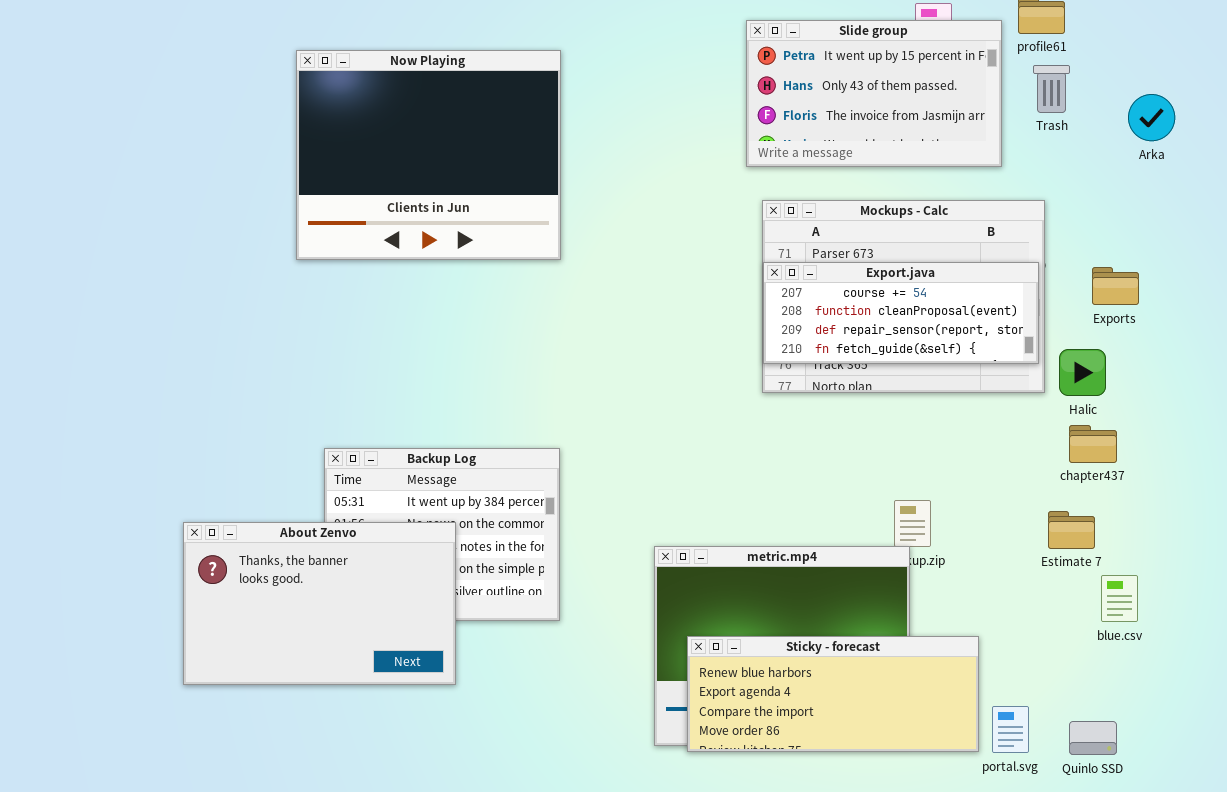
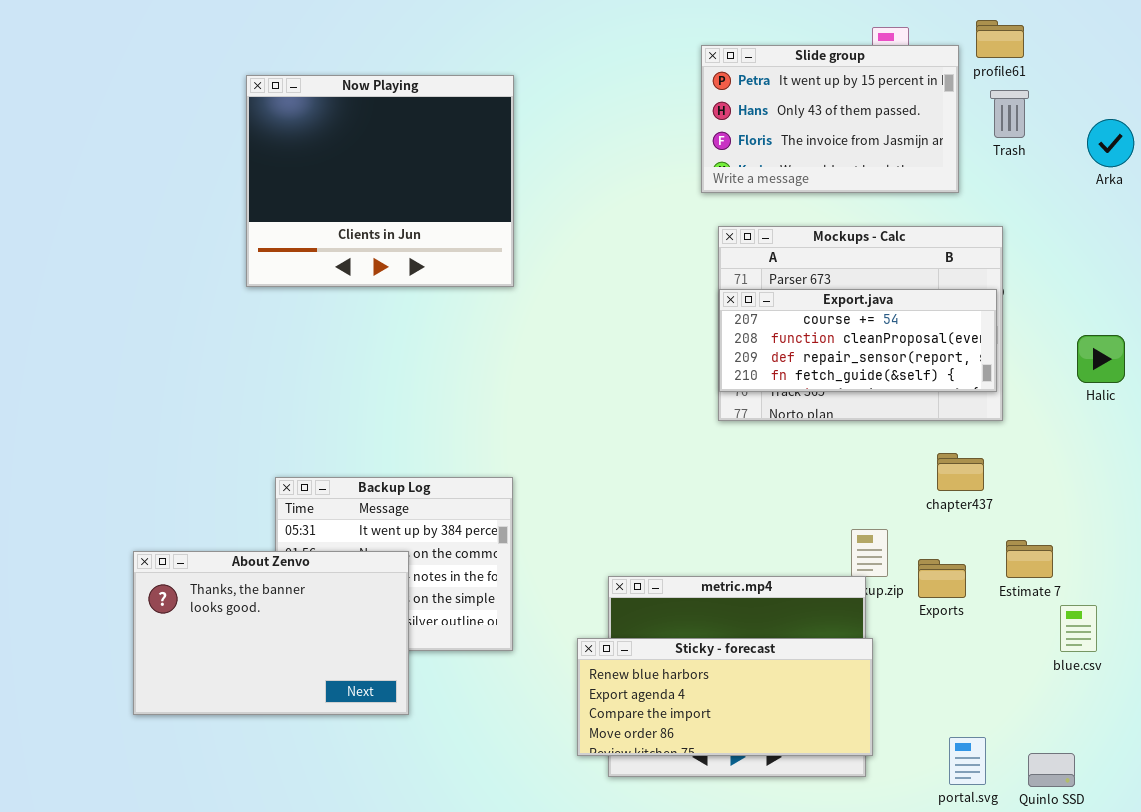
Exports: [1092,267,1139,305] -> [918,559,966,598], moved
Halic: [1059,349,1106,396] -> [1077,335,1125,383], moved
chapter437: [1069,425,1117,463] -> [937,453,984,491], moved
Sticky - forecast: [687,636,979,752] -> [577,638,873,756], moved

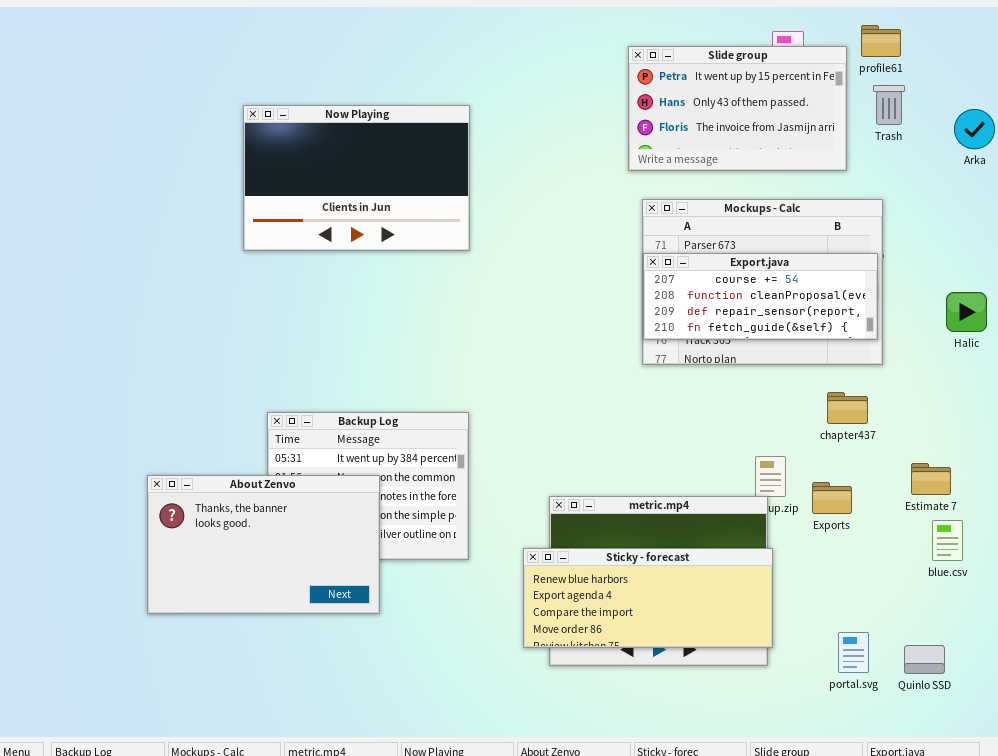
Now Playing: [246,75,514,287] -> [243,105,470,251], resized
Estimate 7: [1006,540,1053,578] -> [911,463,951,495], moved

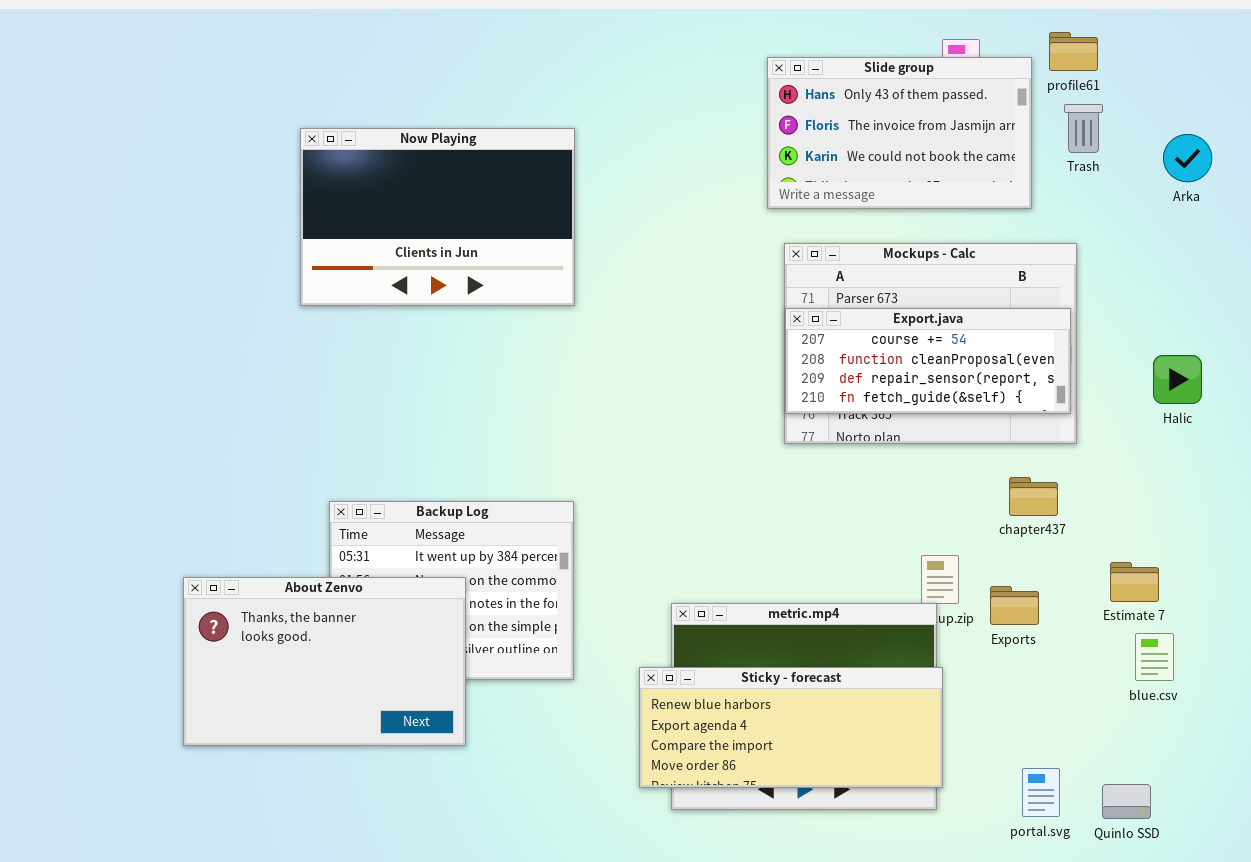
Slide group: [628,46,847,171] -> [767,57,1032,209], scrolled down 1 row

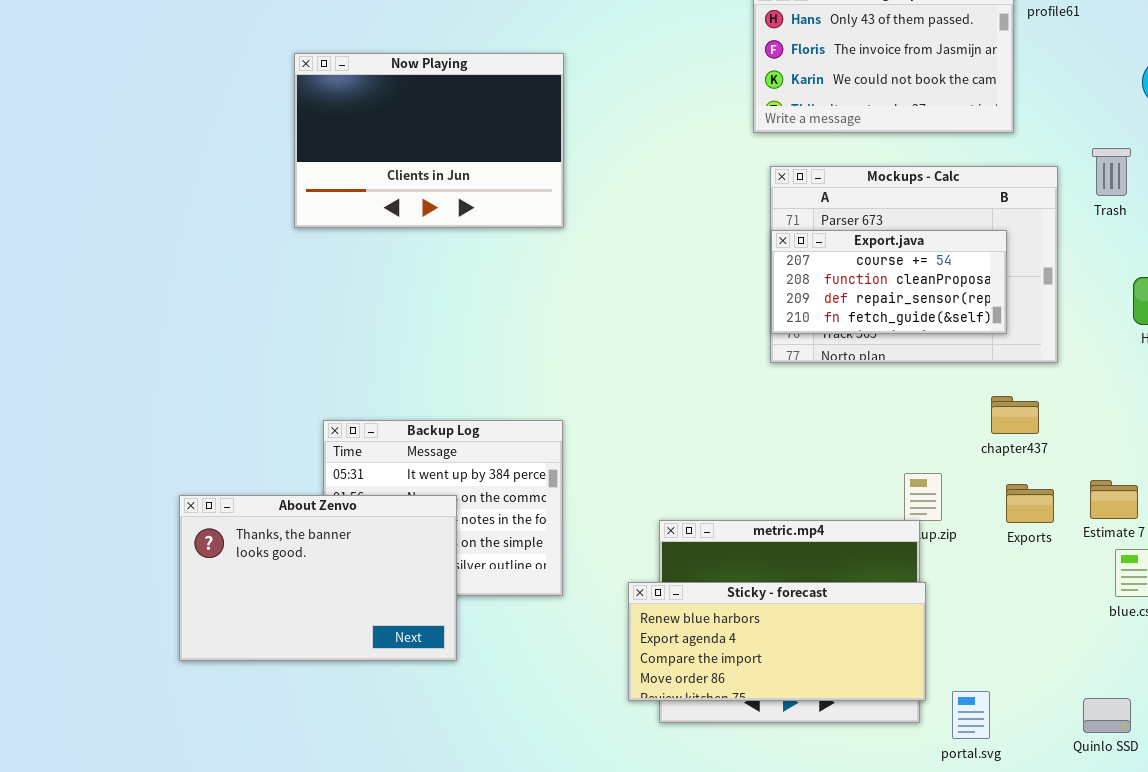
Trash: [1064,104,1103,153] -> [1092,148,1131,196], moved
Export.java: [785,308,1071,414] -> [771,230,1007,334], resized
Exports: [990,586,1039,625] -> [1006,484,1054,523], moved
portal.svg: [1022,768,1060,817] -> [952,691,990,739], moved

